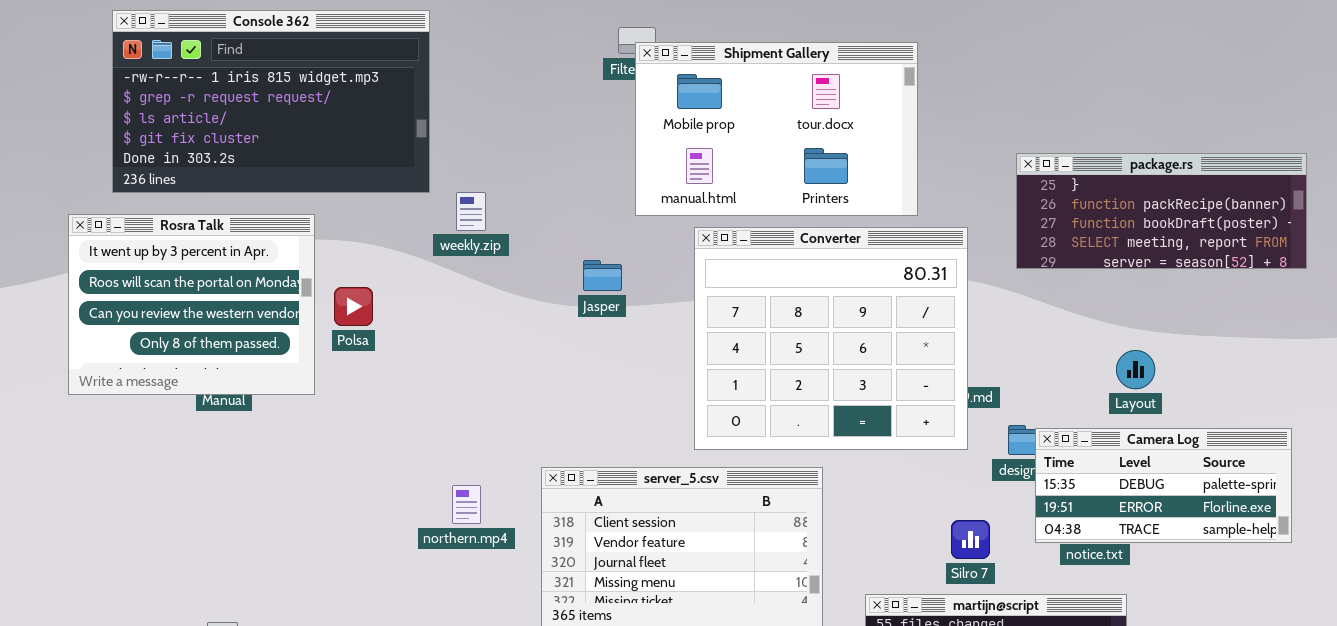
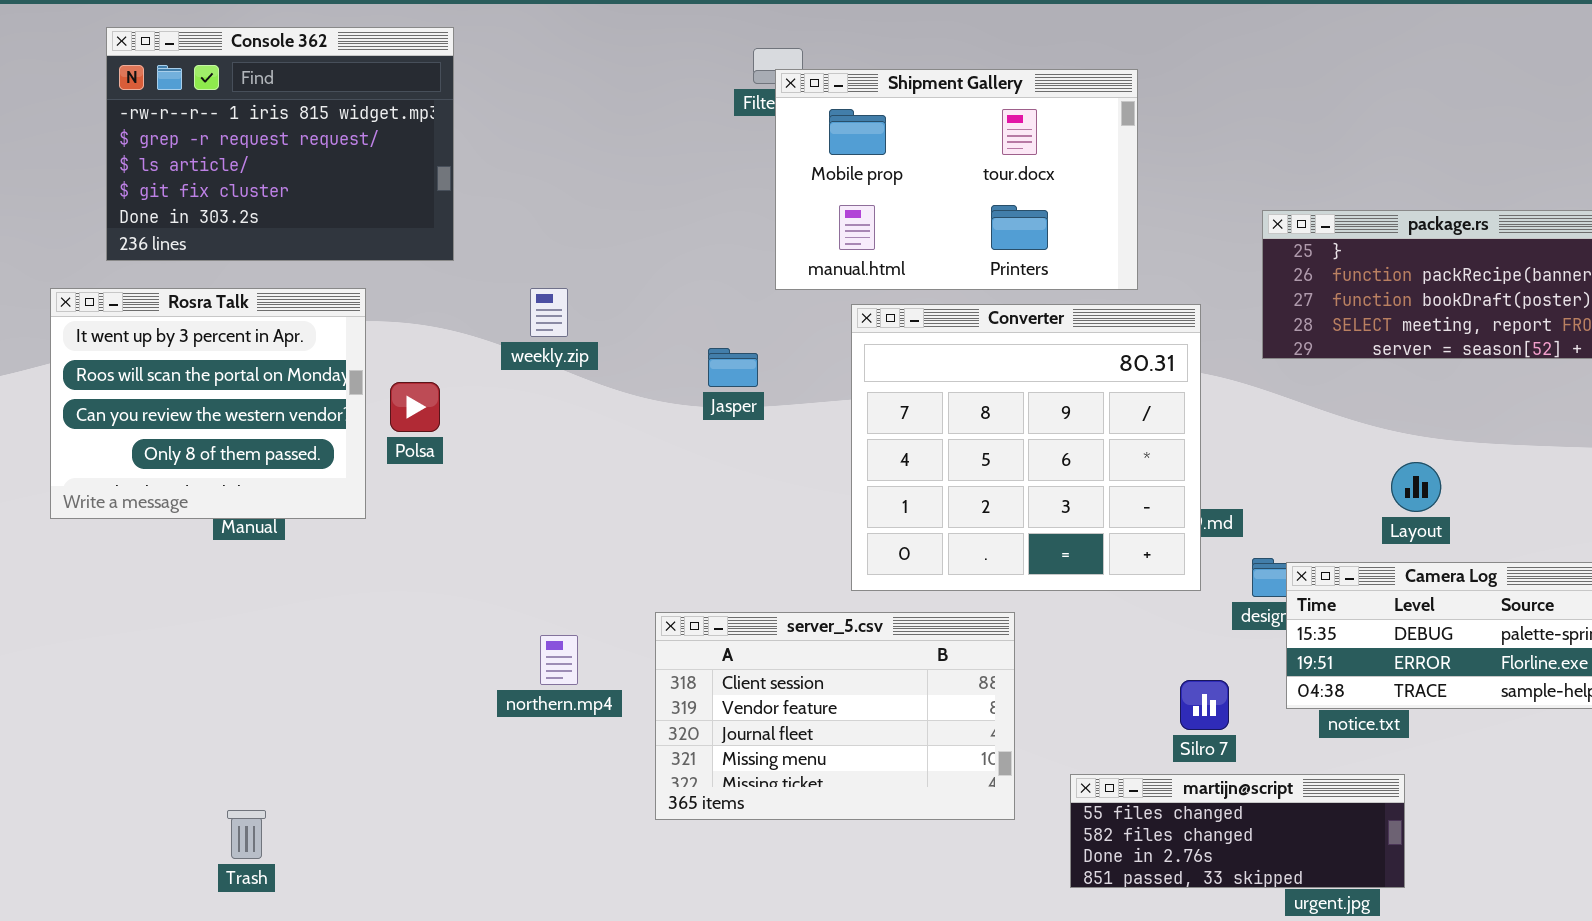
Console 362: [112,10,430,193] -> [106,27,454,261], resized
weekly.zip: [456,192,486,231] -> [530,288,568,337], moved

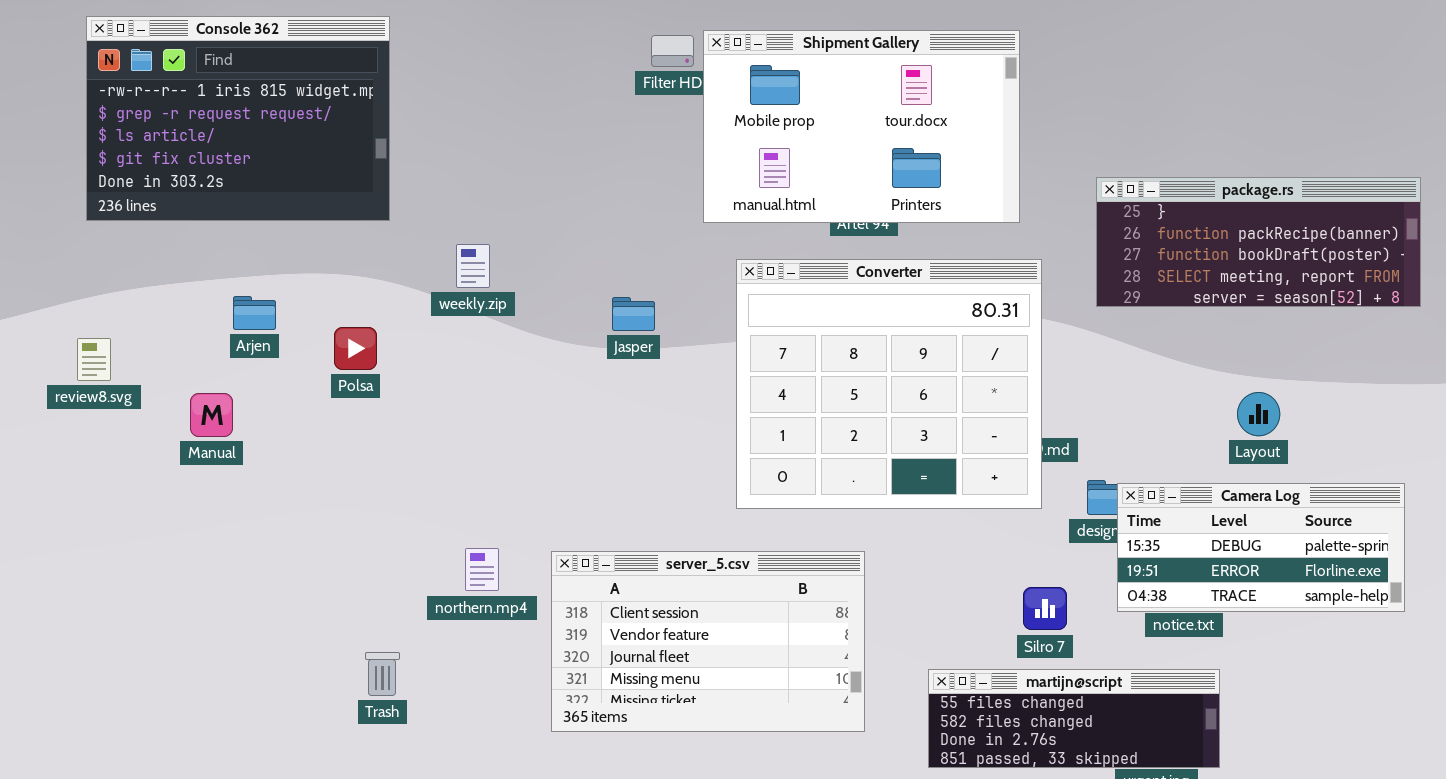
Shipment Gallery: [775,69,1138,290] -> [703,30,1020,223], moved
Rosra Talk: [50,288,366,519] -> none, closed
Layout: [1391,462,1441,512] -> [1237,392,1280,436], moved
server_5.csv: [655,612,1015,820] -> [551,551,865,732], moved
Trash: [227,810,266,859] -> [365,652,400,696], moved

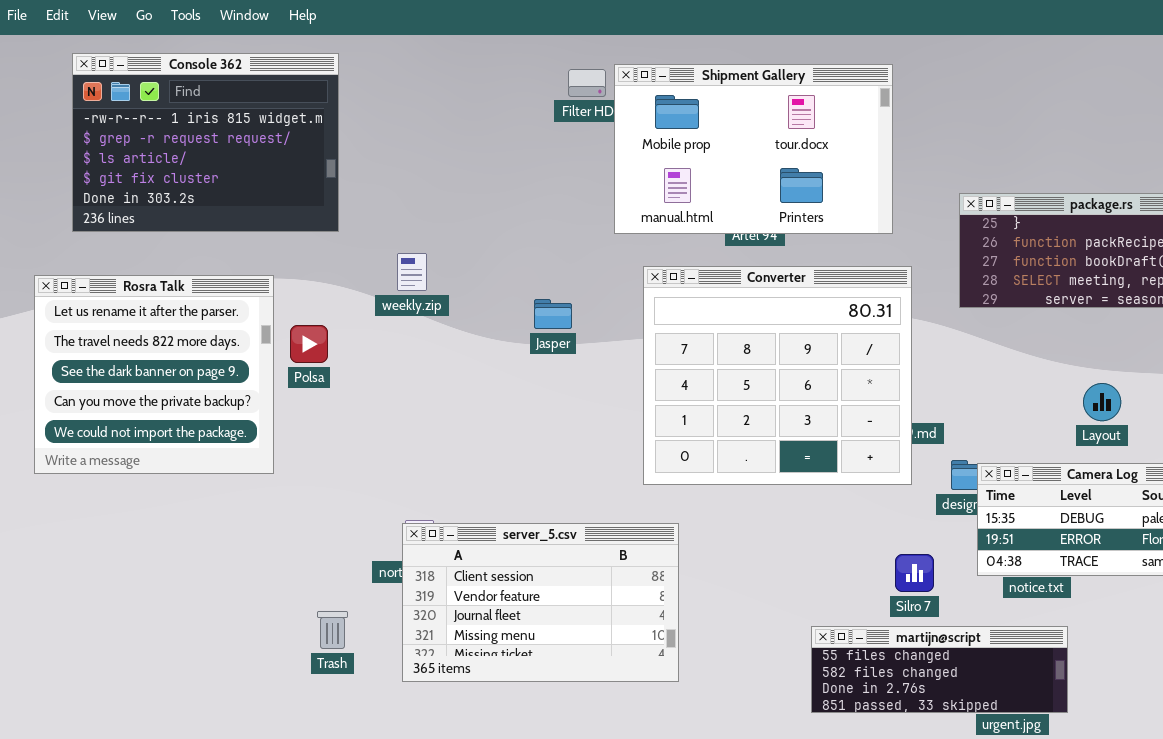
Rosra Talk: none -> [34,275,274,474], opened
server_5.csv: [551,551,865,732] -> [402,523,679,682], moved

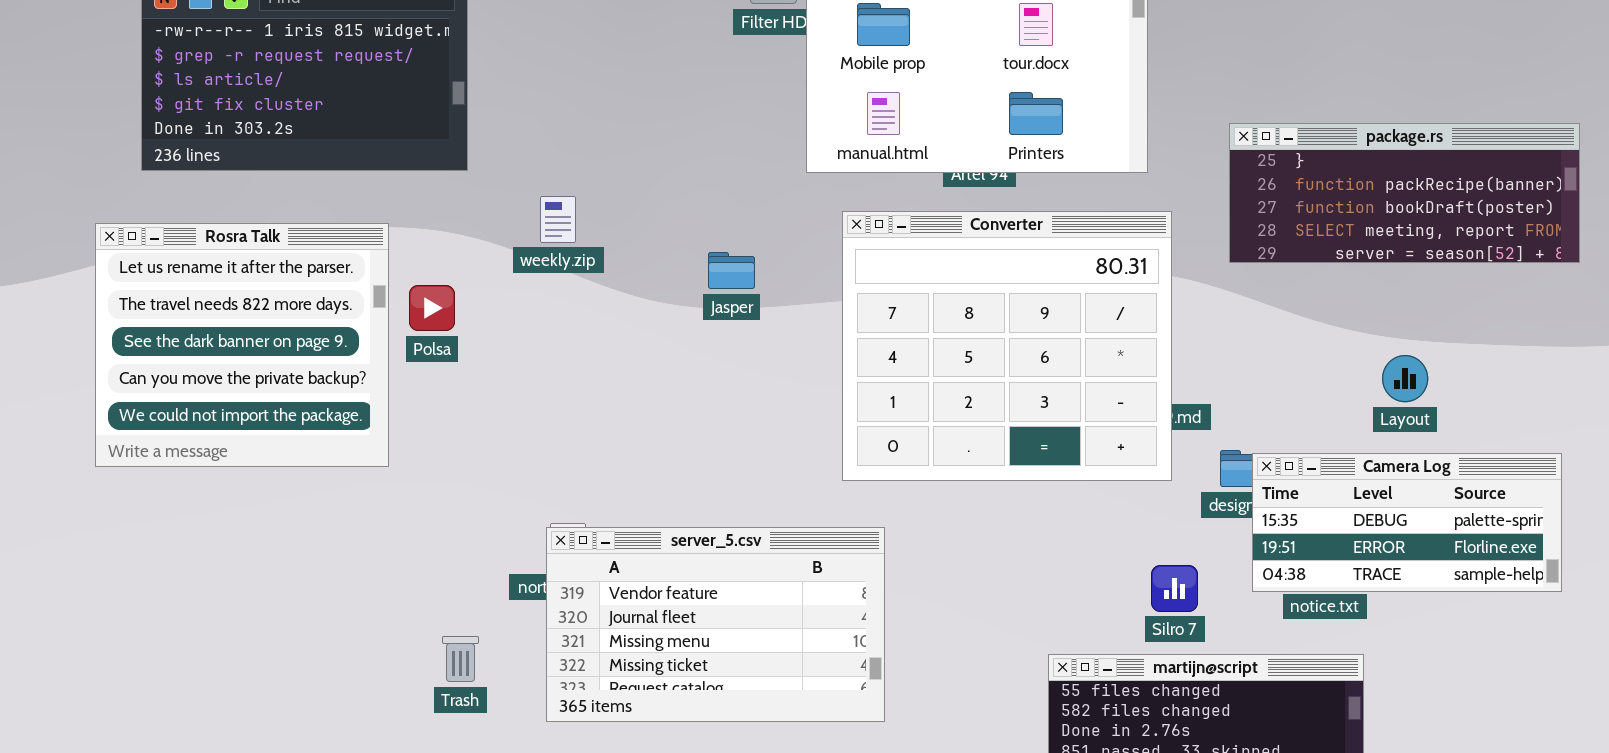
server_5.csv: [402,523,679,682] -> [546,527,885,722], scrolled down 1 row

